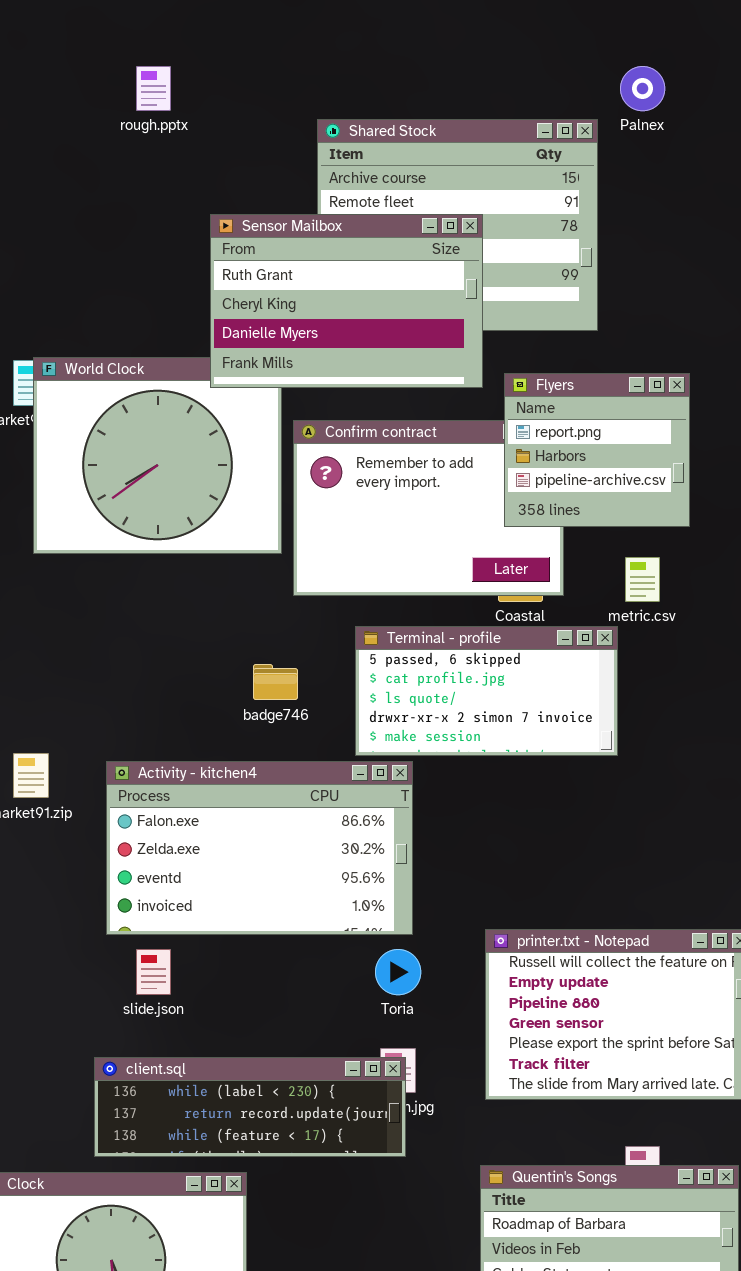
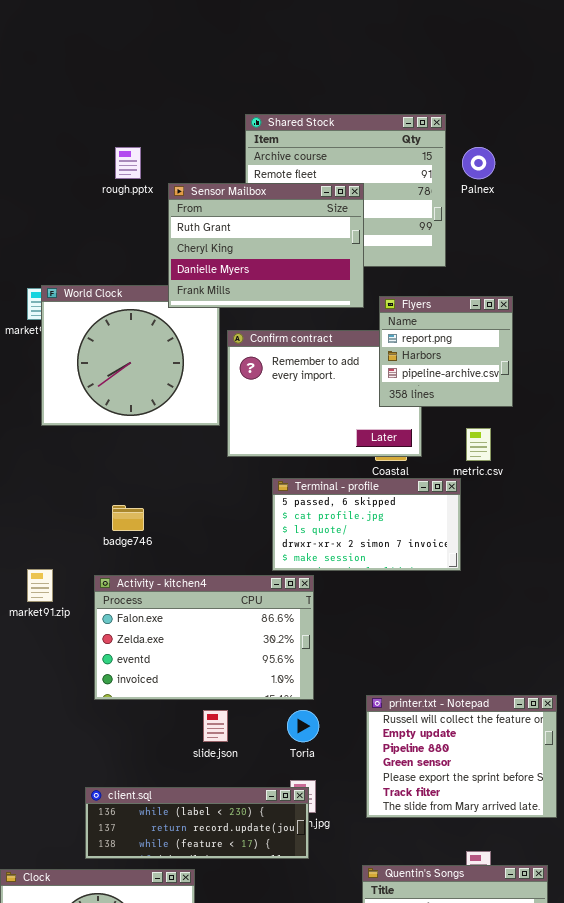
rough.pptx: [136,66,171,111] -> [115,147,141,179], moved
Palnex: [620,66,665,111] -> [462,147,495,179], moved
badge746: [253,664,298,700] -> [112,505,144,531], moved
slide.json: [136,949,171,995] -> [203,710,228,742], moved

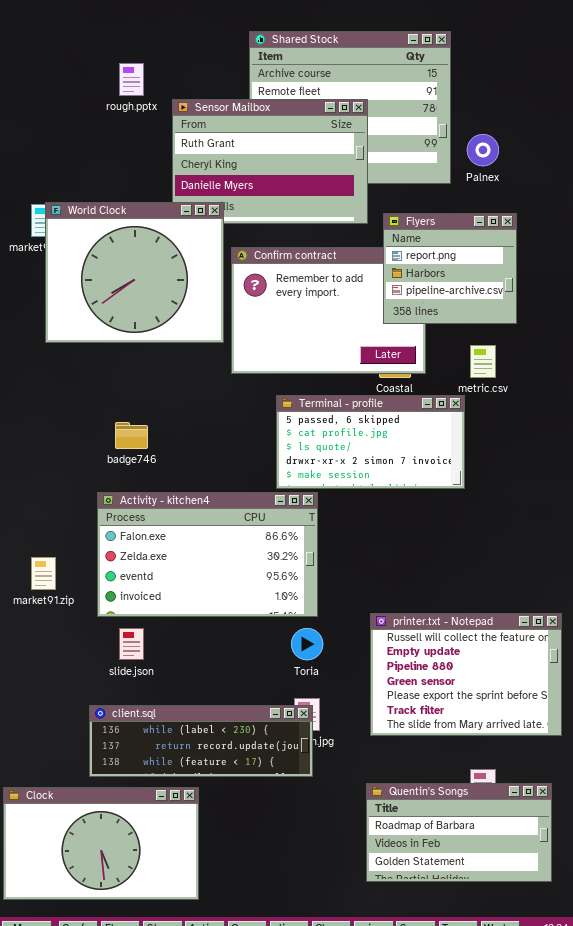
Palnex: [462,147,495,179] -> [467,134,499,166], moved
World Clock: [41,285,220,426] -> [45,202,224,343], raised
market91.zip: [27,569,53,602] -> [31,557,56,590], moved
slide.json: [203,710,228,742] -> [119,628,144,660], moved

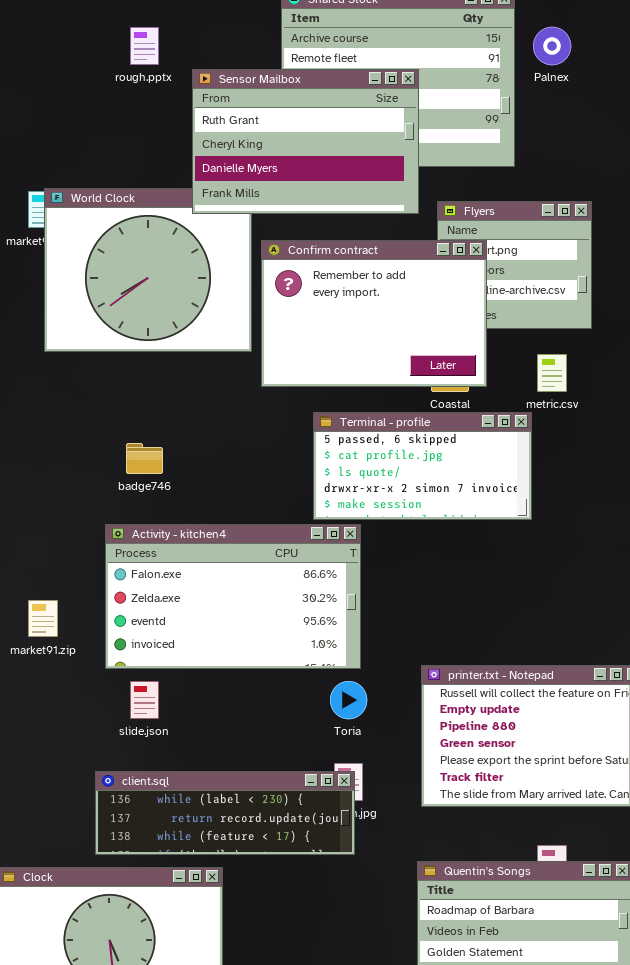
Sensor Mailbox: [172,99,368,224] -> [192,69,419,214], raised
Palnex: [467,134,499,166] -> [533,27,571,65], moved
Confirm contract: [231,247,426,374] -> [261,240,487,387], raised

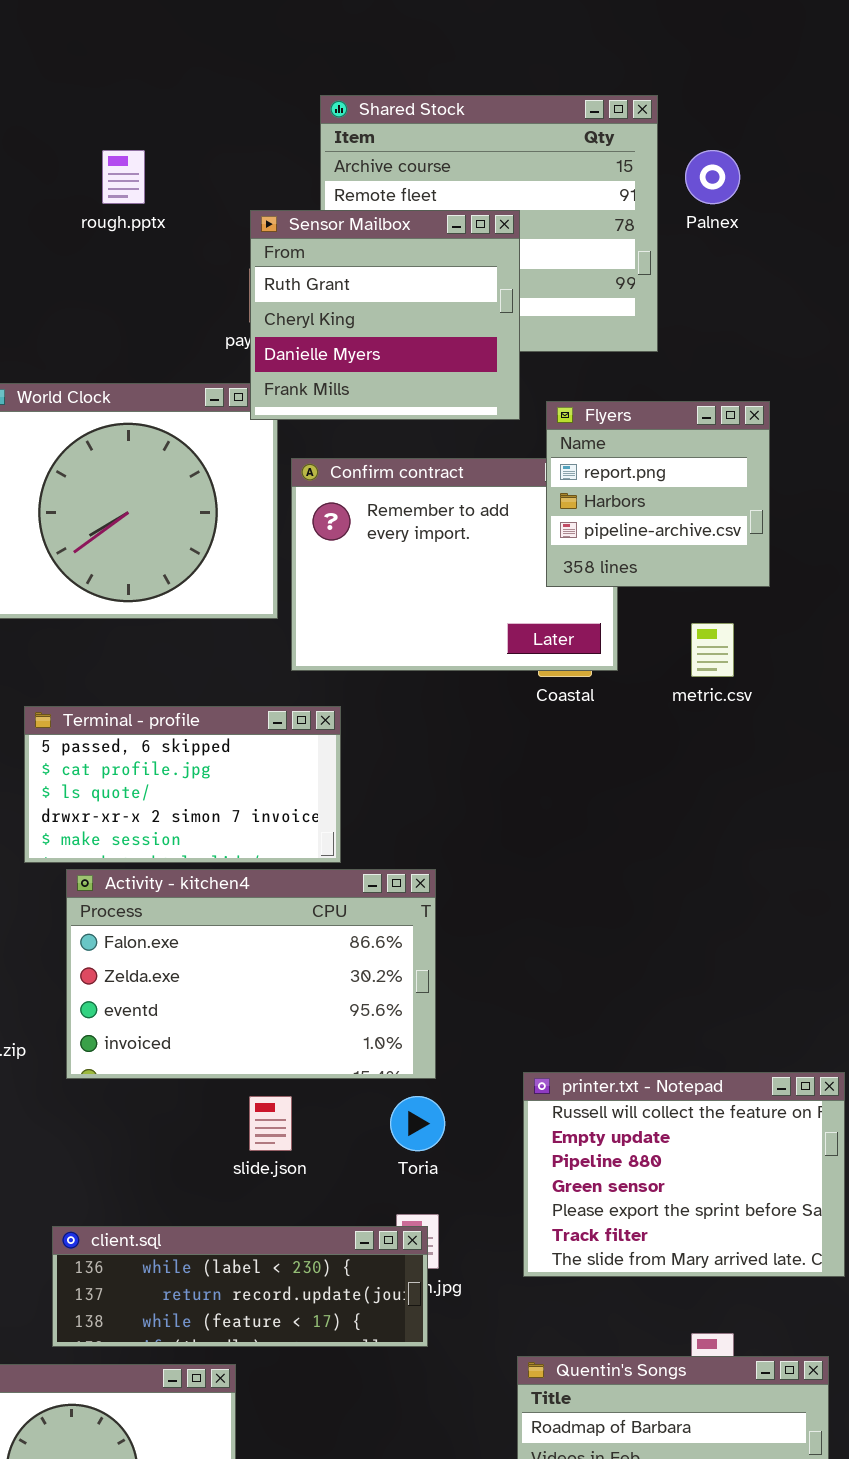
Sensor Mailbox: [192,69,419,214] -> [250,210,520,420], resized
Flyers: [437,201,592,329] -> [546,401,770,587], raised
Terminal - profile: [313,412,532,520] -> [24,706,341,863], moved
slide.json: [130,681,159,719] -> [249,1096,292,1151], moved

